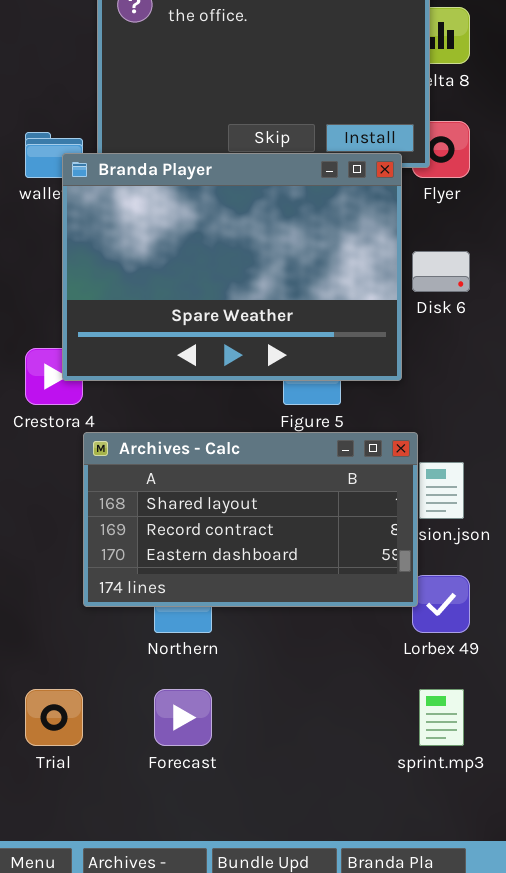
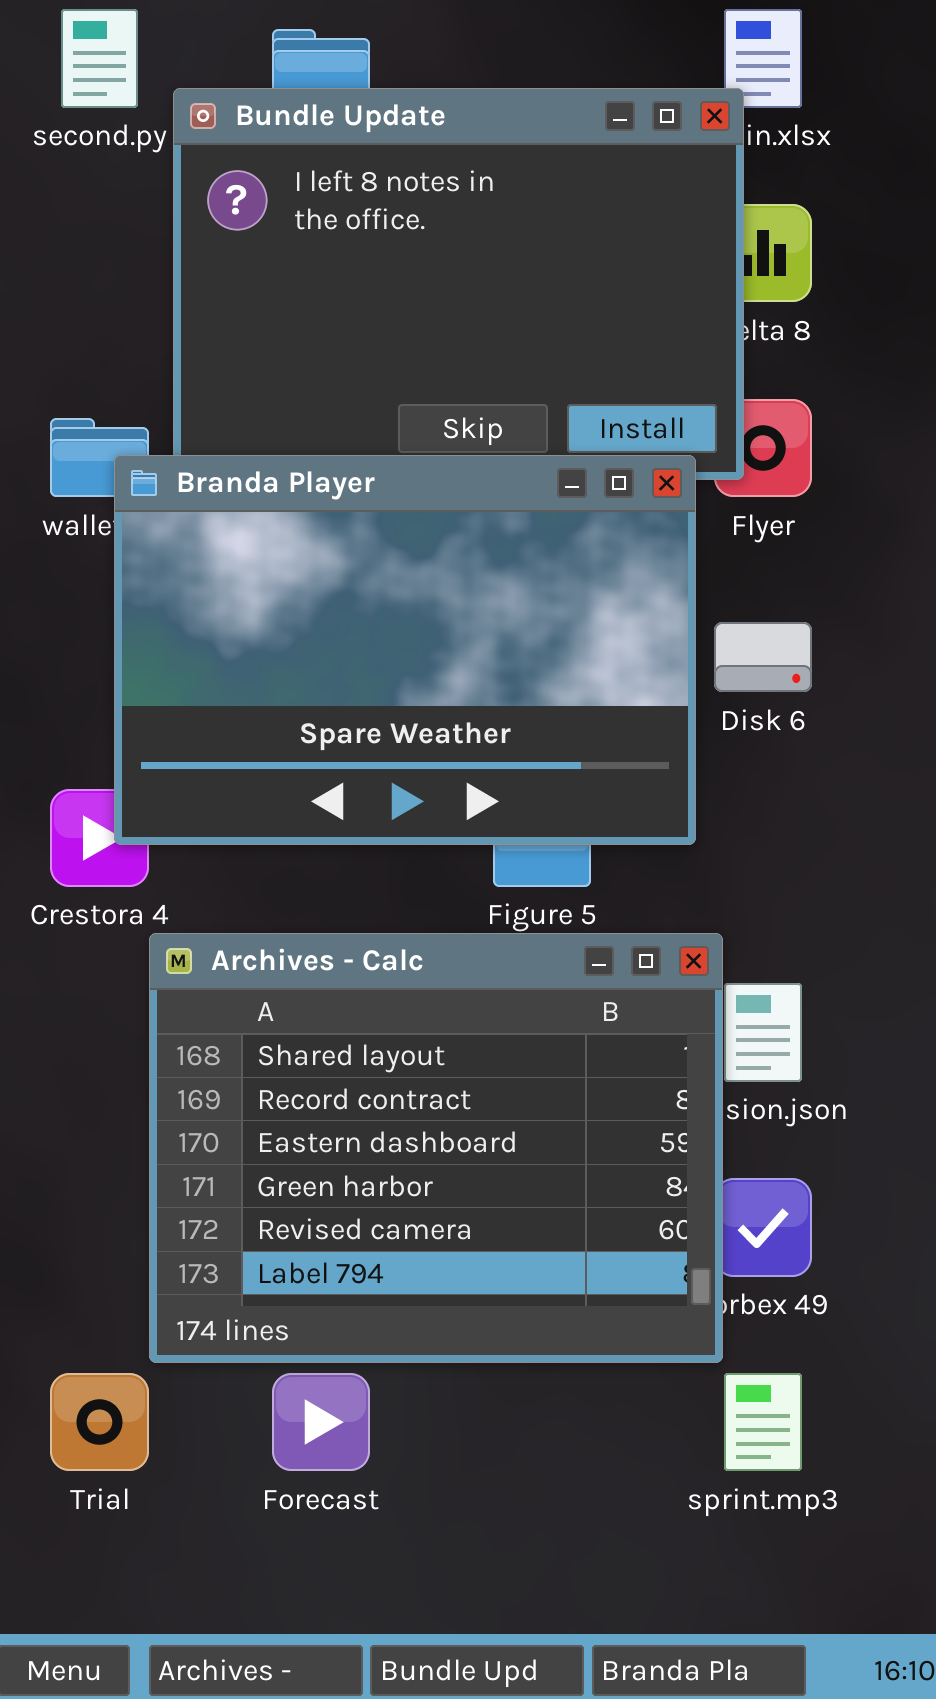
Archives - Calc: [83,432,418,607] -> [149,933,723,1363], resized

